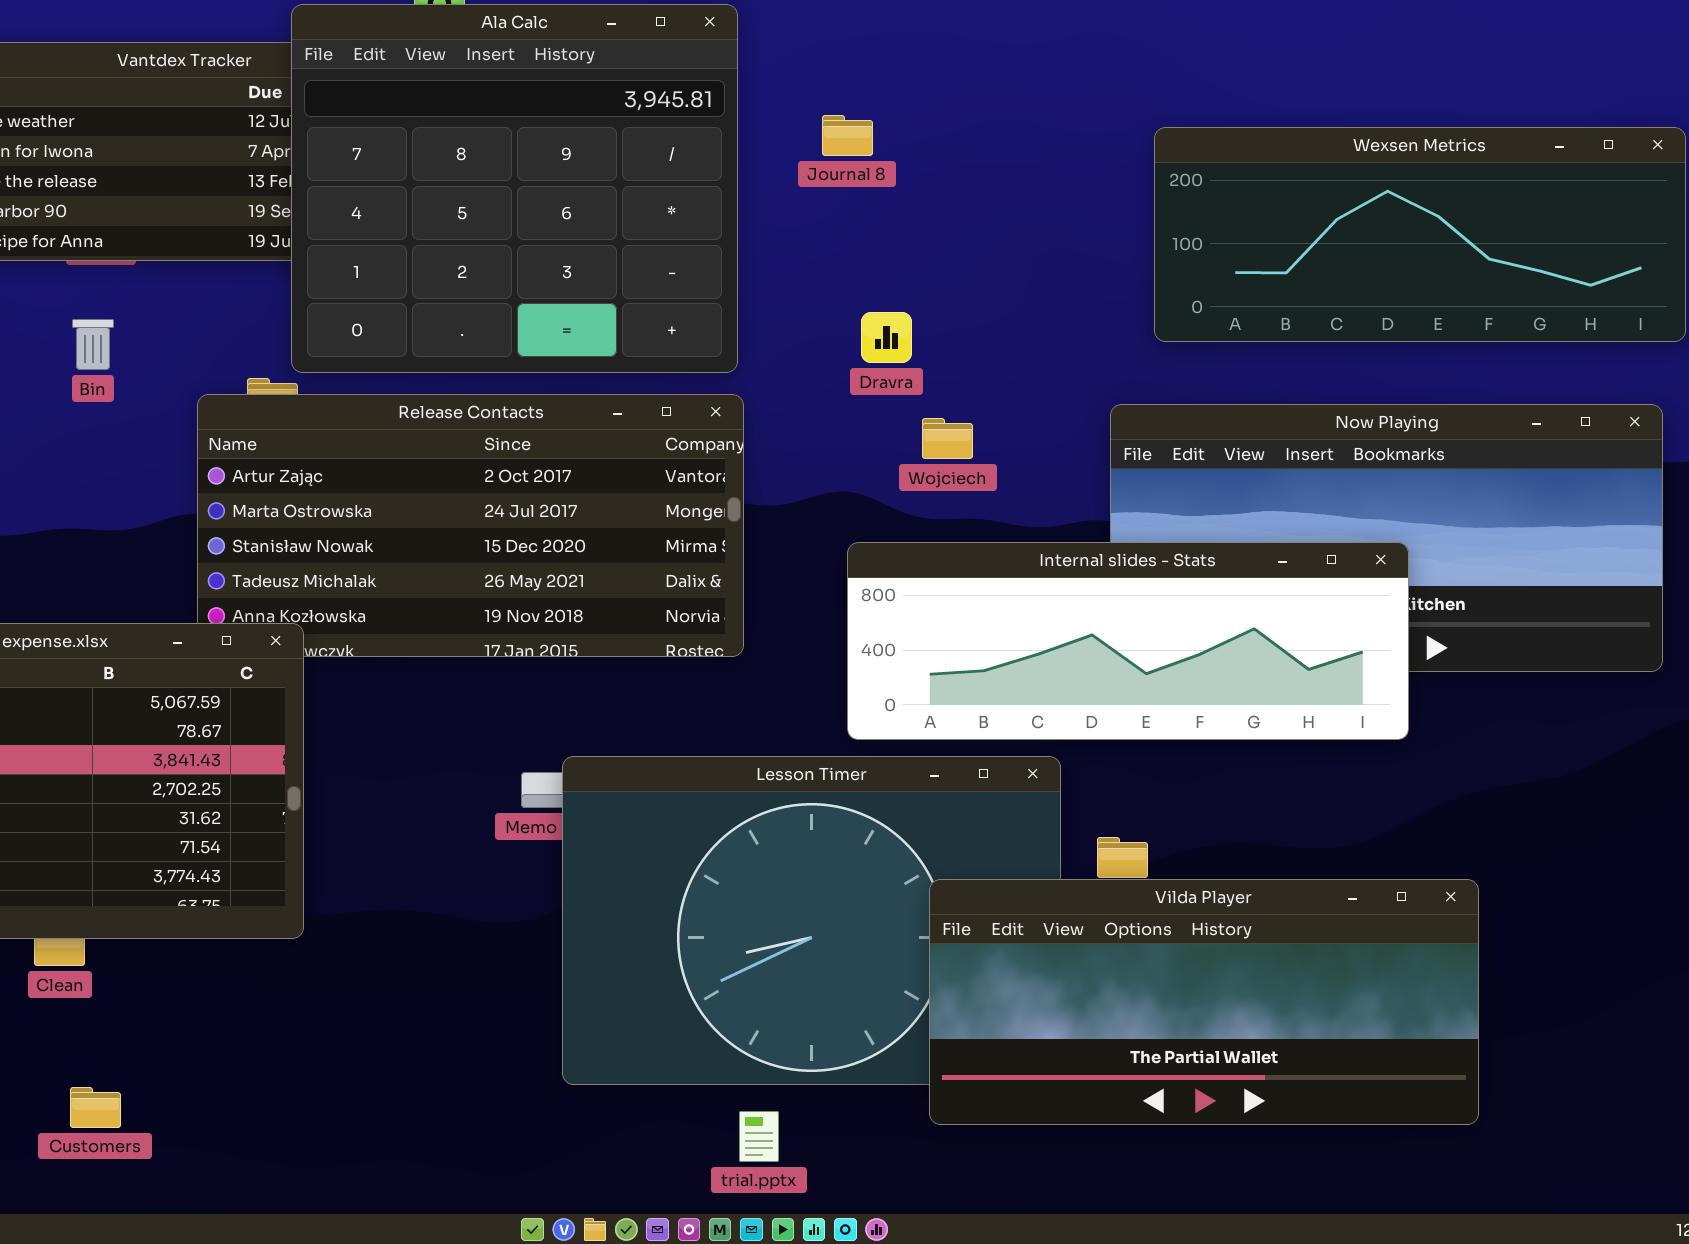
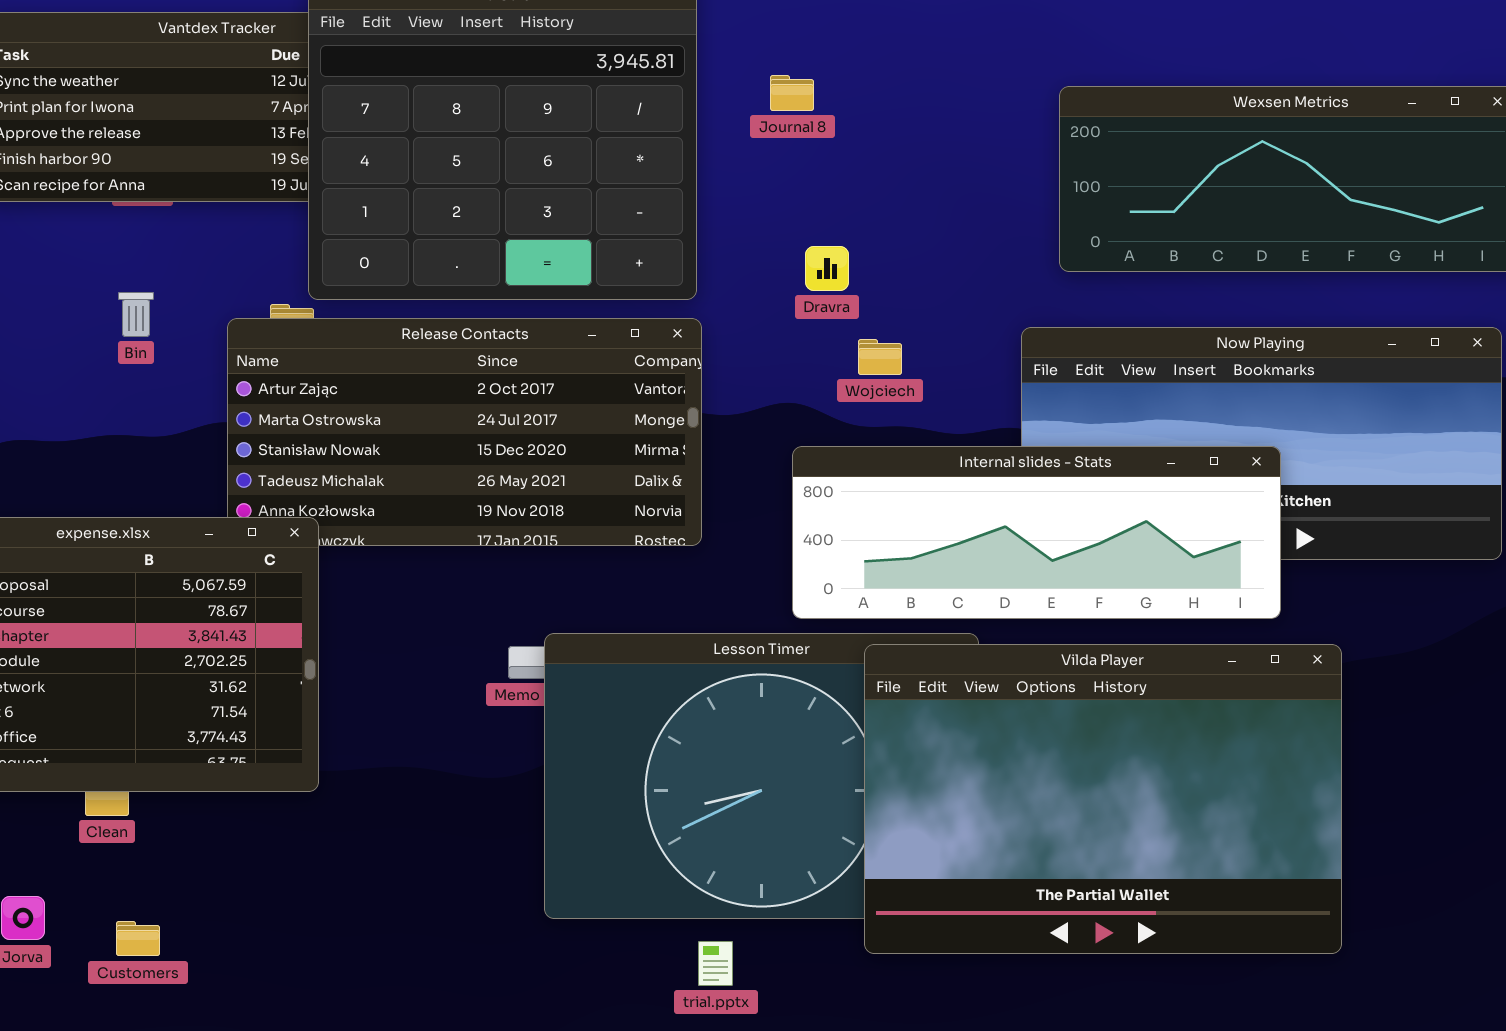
Bin: [72,319,114,370] -> [118,292,154,337], moved
Vilda Player: [929,879,1479,1125] -> [864,644,1342,954], resized

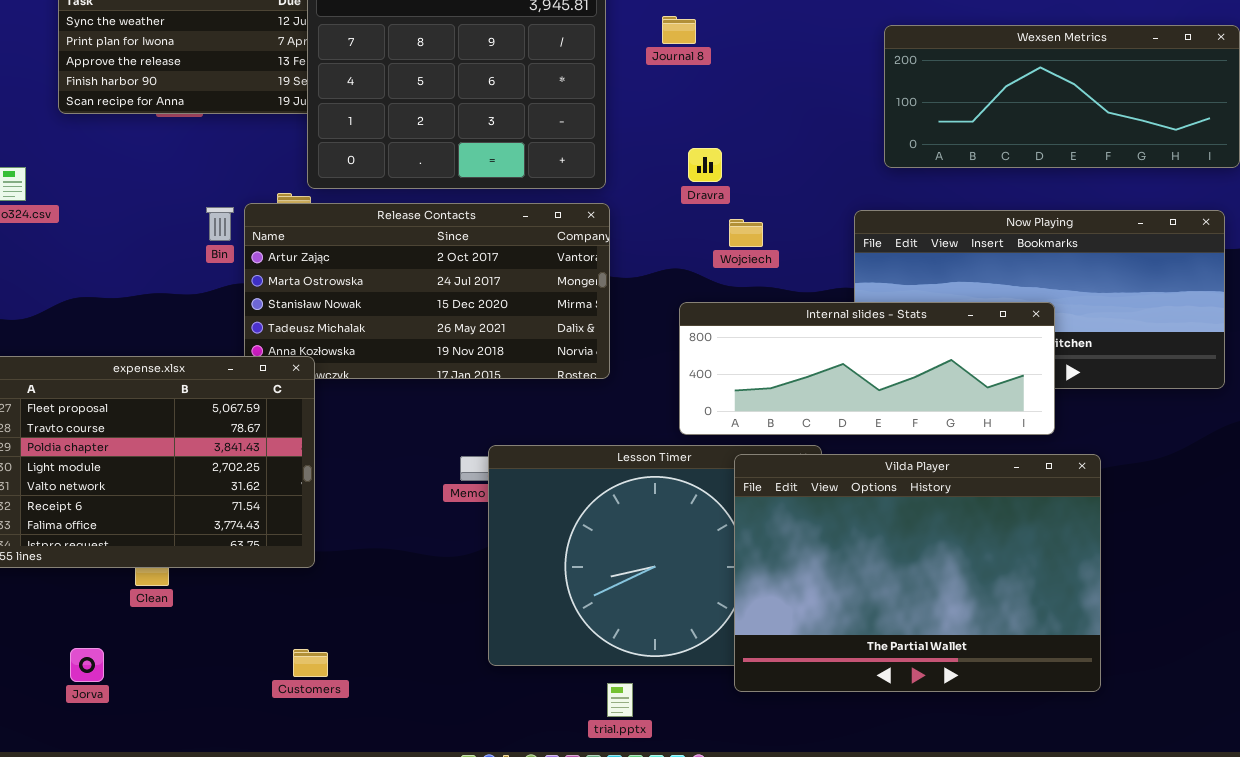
Bin: [118,292,154,337] -> [206,207,234,241], moved
Customers: [116,921,160,956] -> [293,649,328,677], moved

